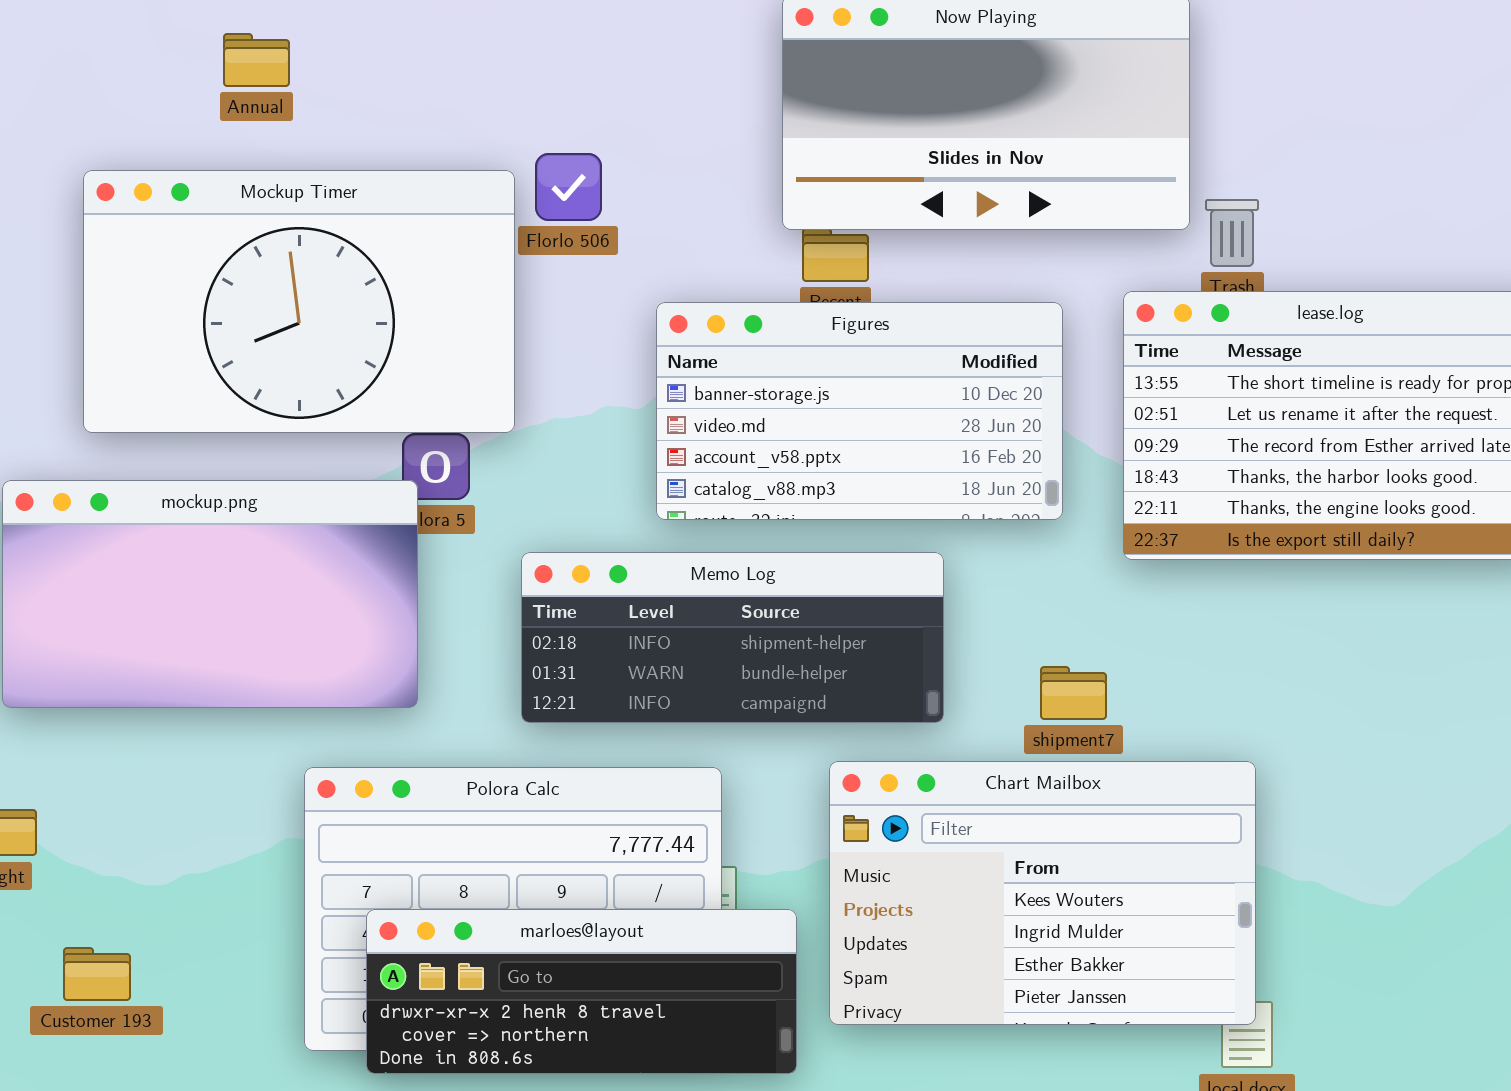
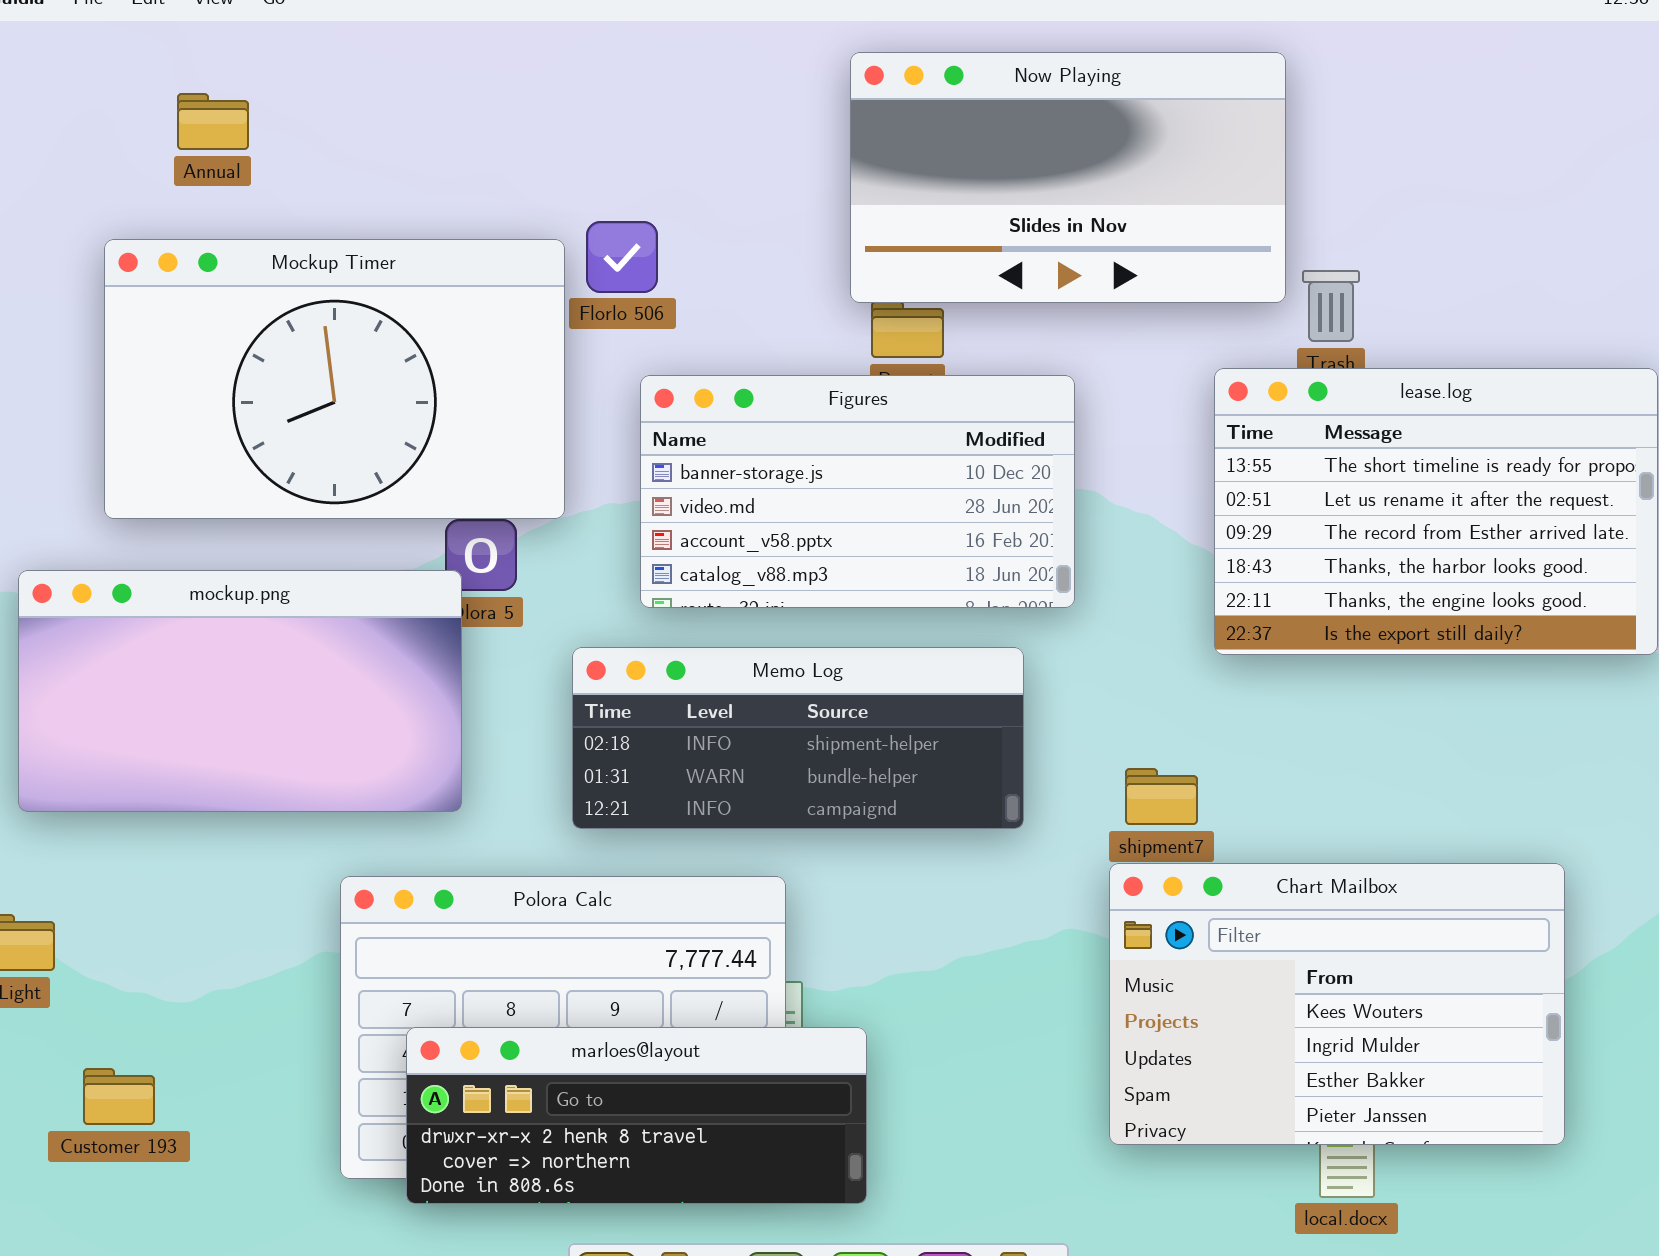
Annual: [223,33,290,87] -> [177,93,249,150], moved
Figures: [656,302,1063,520] -> [640,375,1075,608], moved
Chart Mailbox: [829,761,1256,1025] -> [1109,863,1565,1145], moved

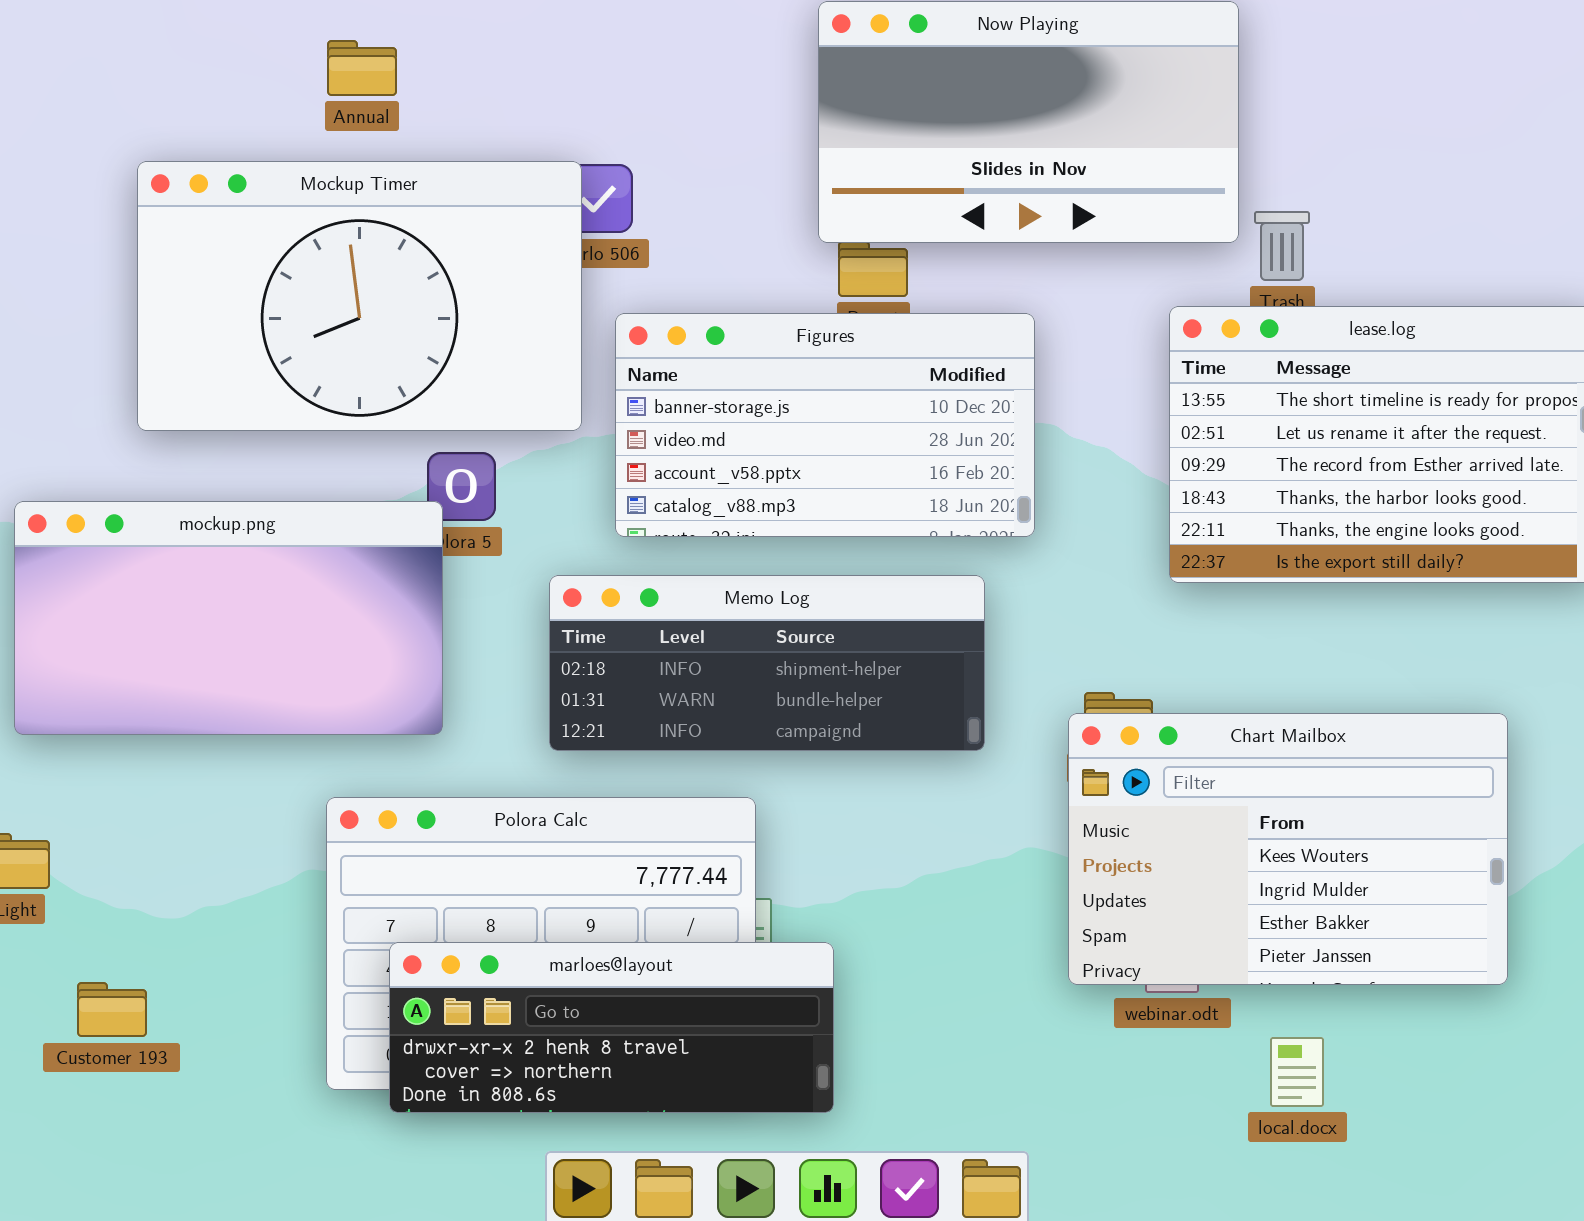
Annual: [177,93,249,150] -> [327,40,397,96], moved
Mockup Timer: [104,239,565,519] -> [137,161,582,431], moved
Chart Mailbox: [1109,863,1565,1145] -> [1068,713,1508,985], moved

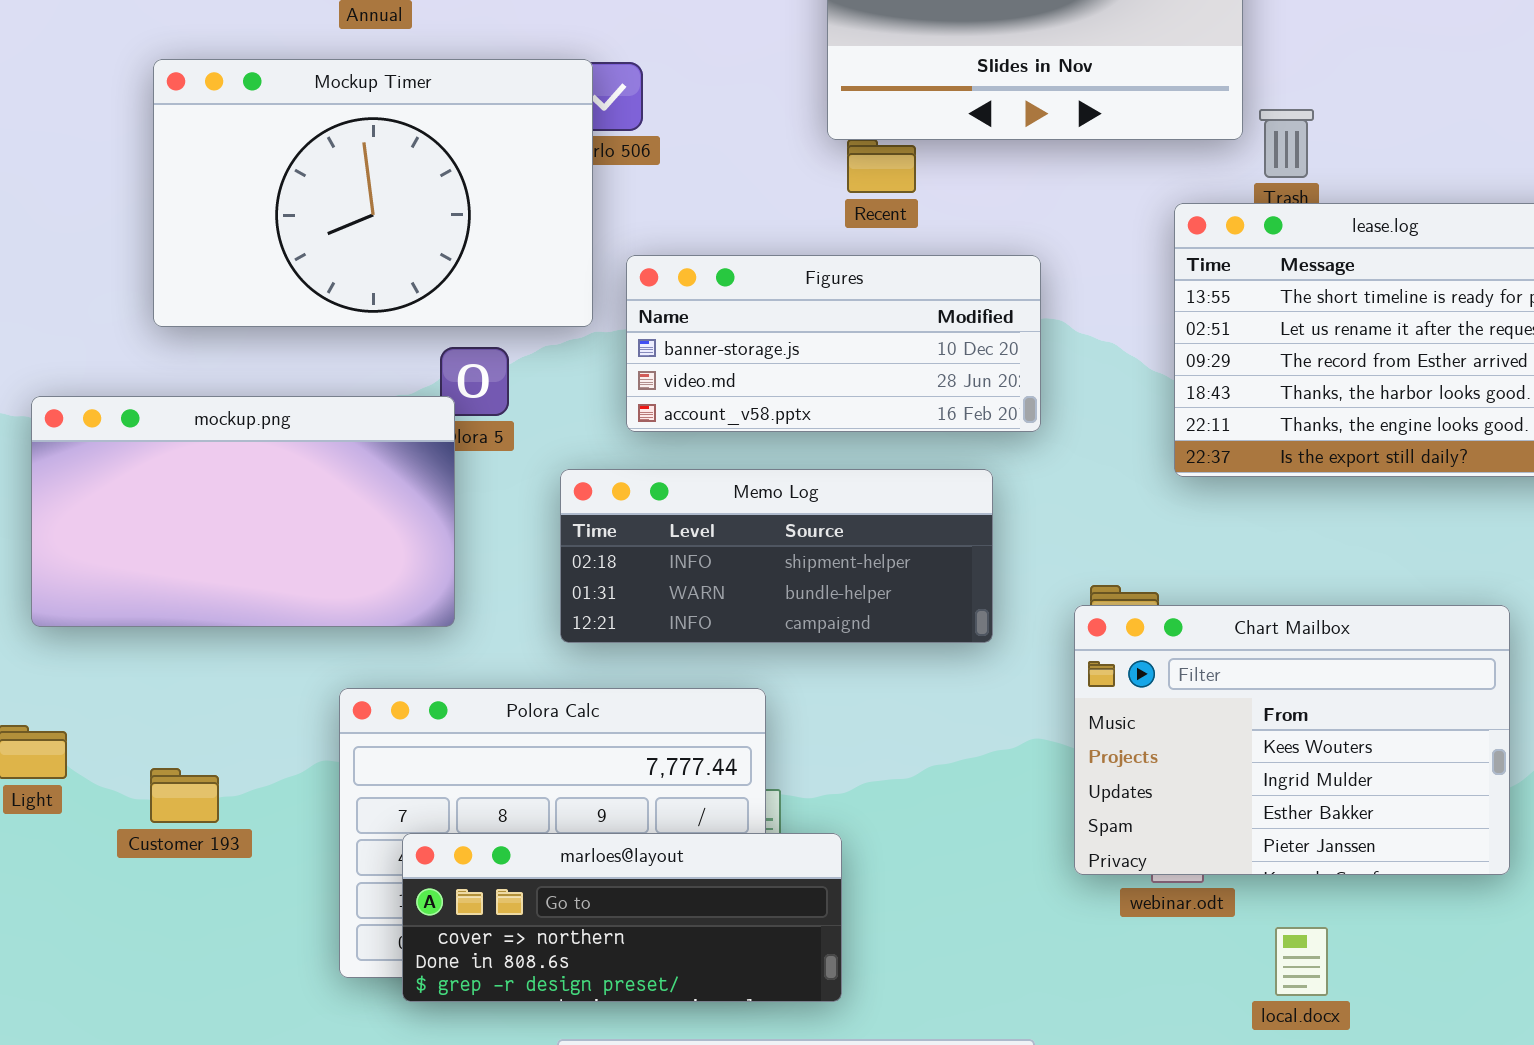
Figures: [615,313,1035,537] -> [626,255,1041,432], resized
marloes@layout: [389,942,834,1113] -> [402,833,842,1002], scrolled down 1 row
Customer 193: [77,982,147,1037] -> [150,768,219,823], moved

